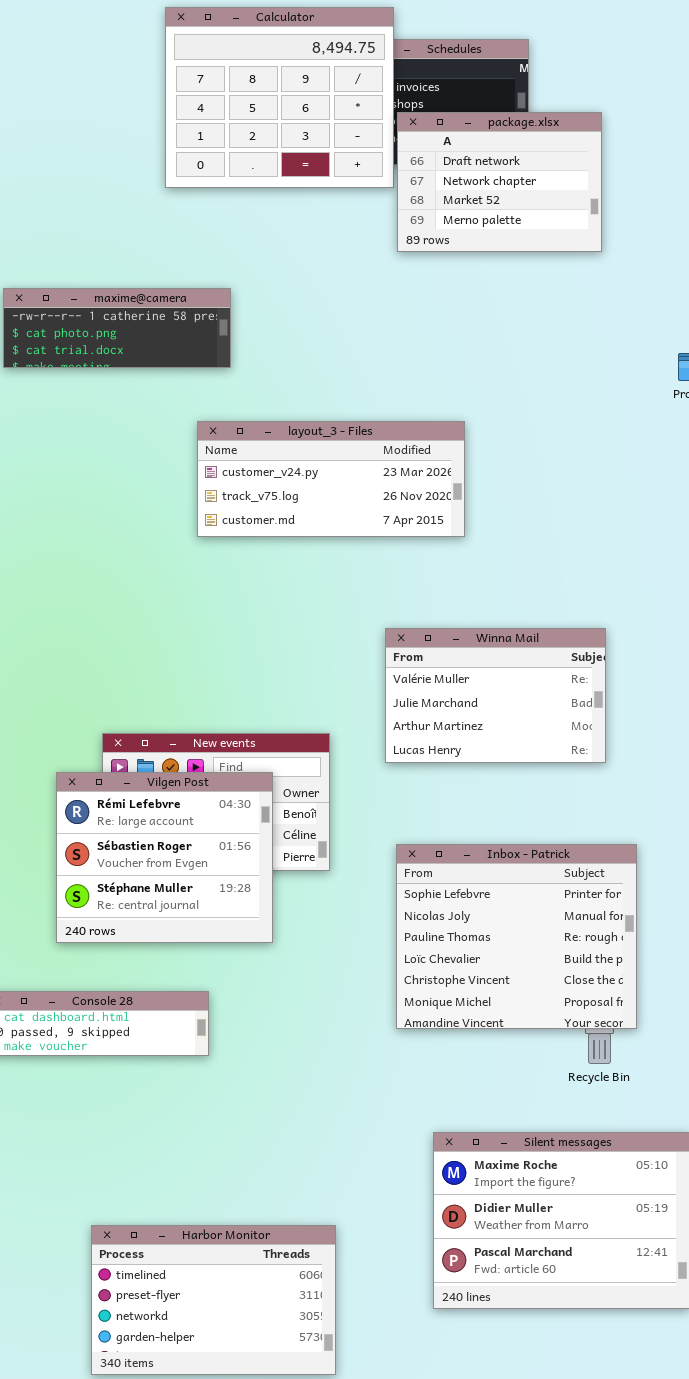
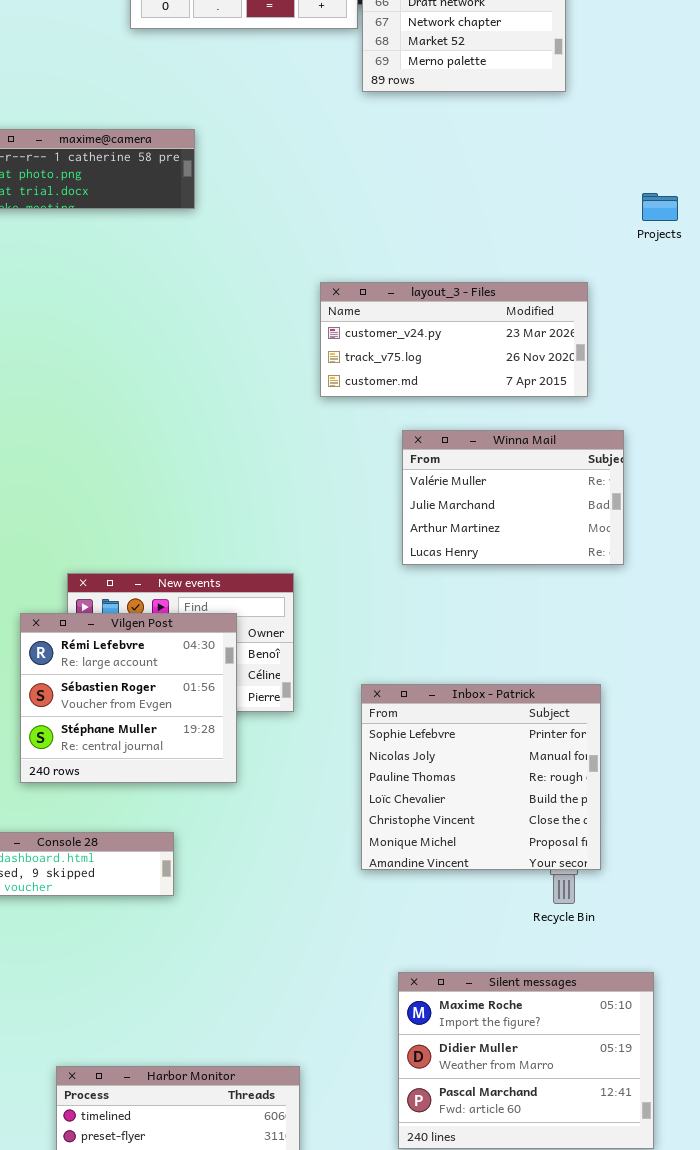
layout_3 - Files: [197,421,465,537] -> [320,282,588,397], moved
Winna Mail: [385,628,606,763] -> [402,430,624,565], moved

